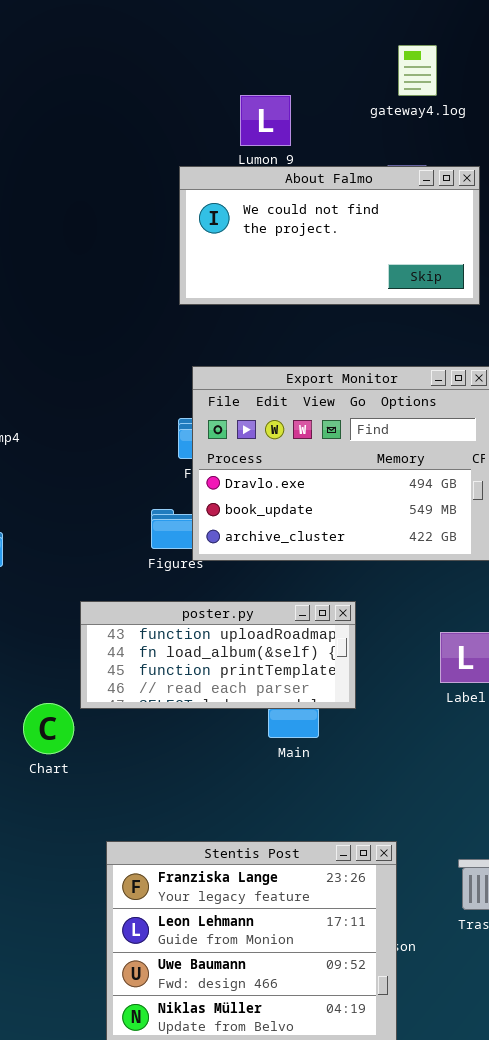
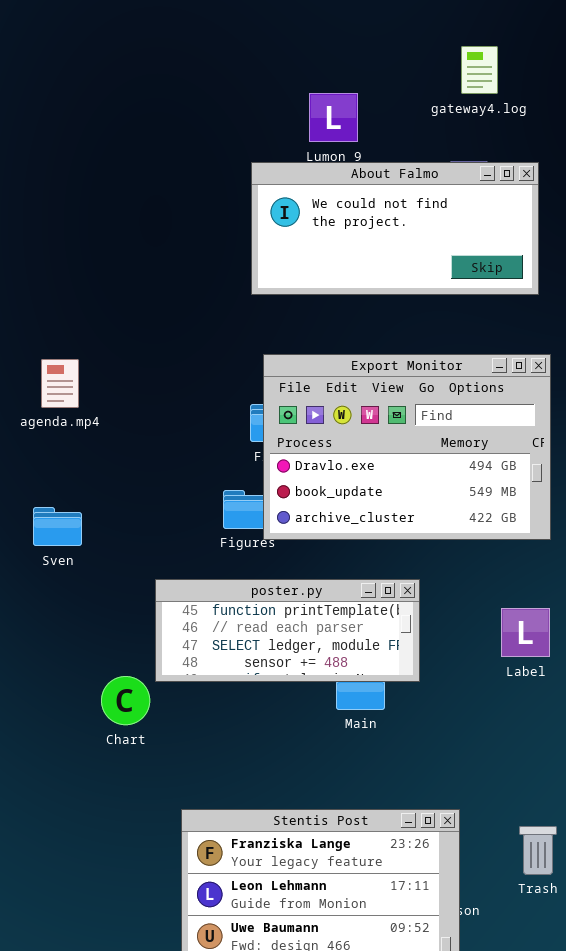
poster.py: [80,601,356,709] -> [155,579,420,682], scrolled down 2 rows

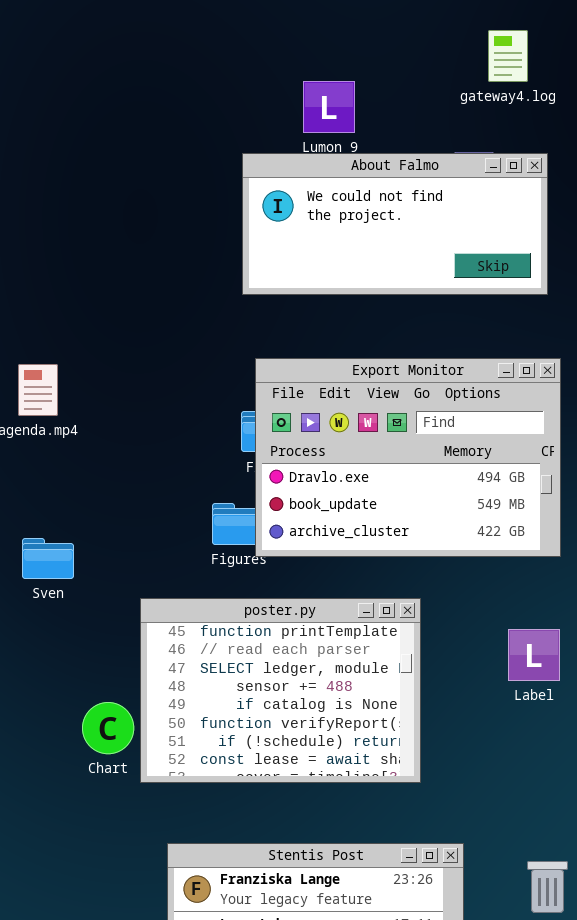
gateway4.log: [461,46,498,94] -> [488,30,528,82], moved
Sven: [33,507,82,546] -> [22,538,74,579], moved
poster.py: [155,579,420,682] -> [140,598,421,783], resized

